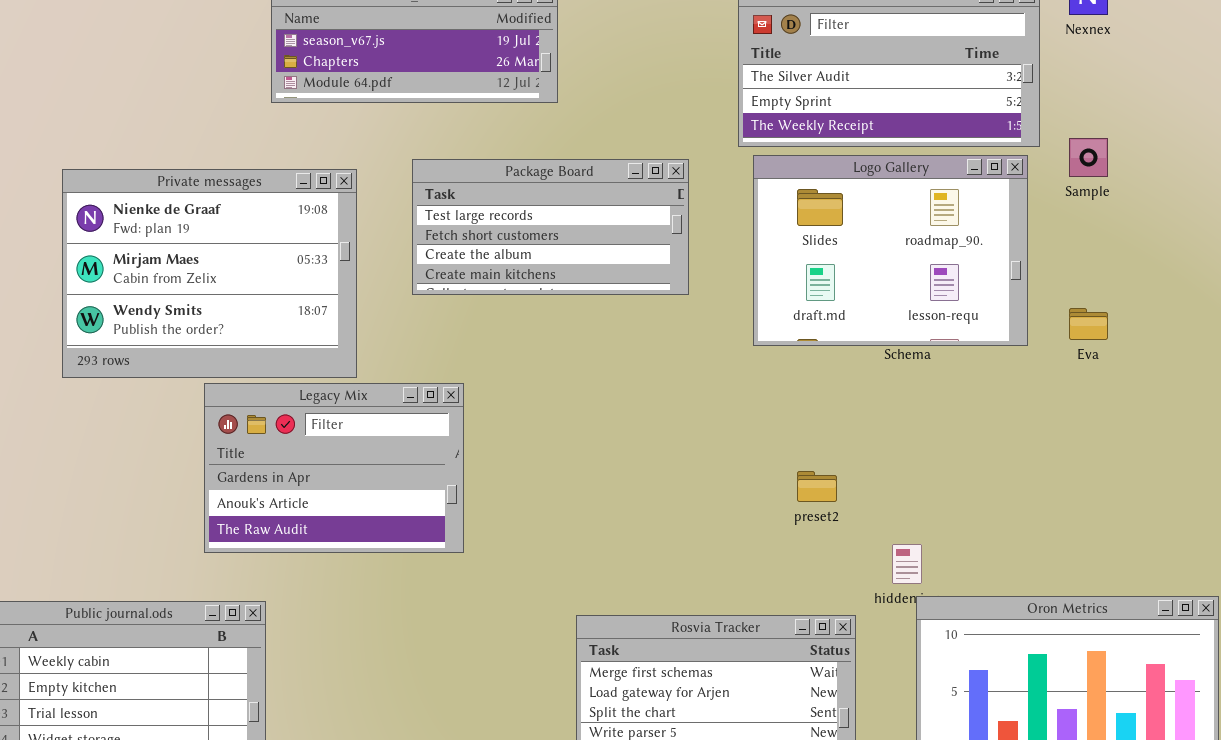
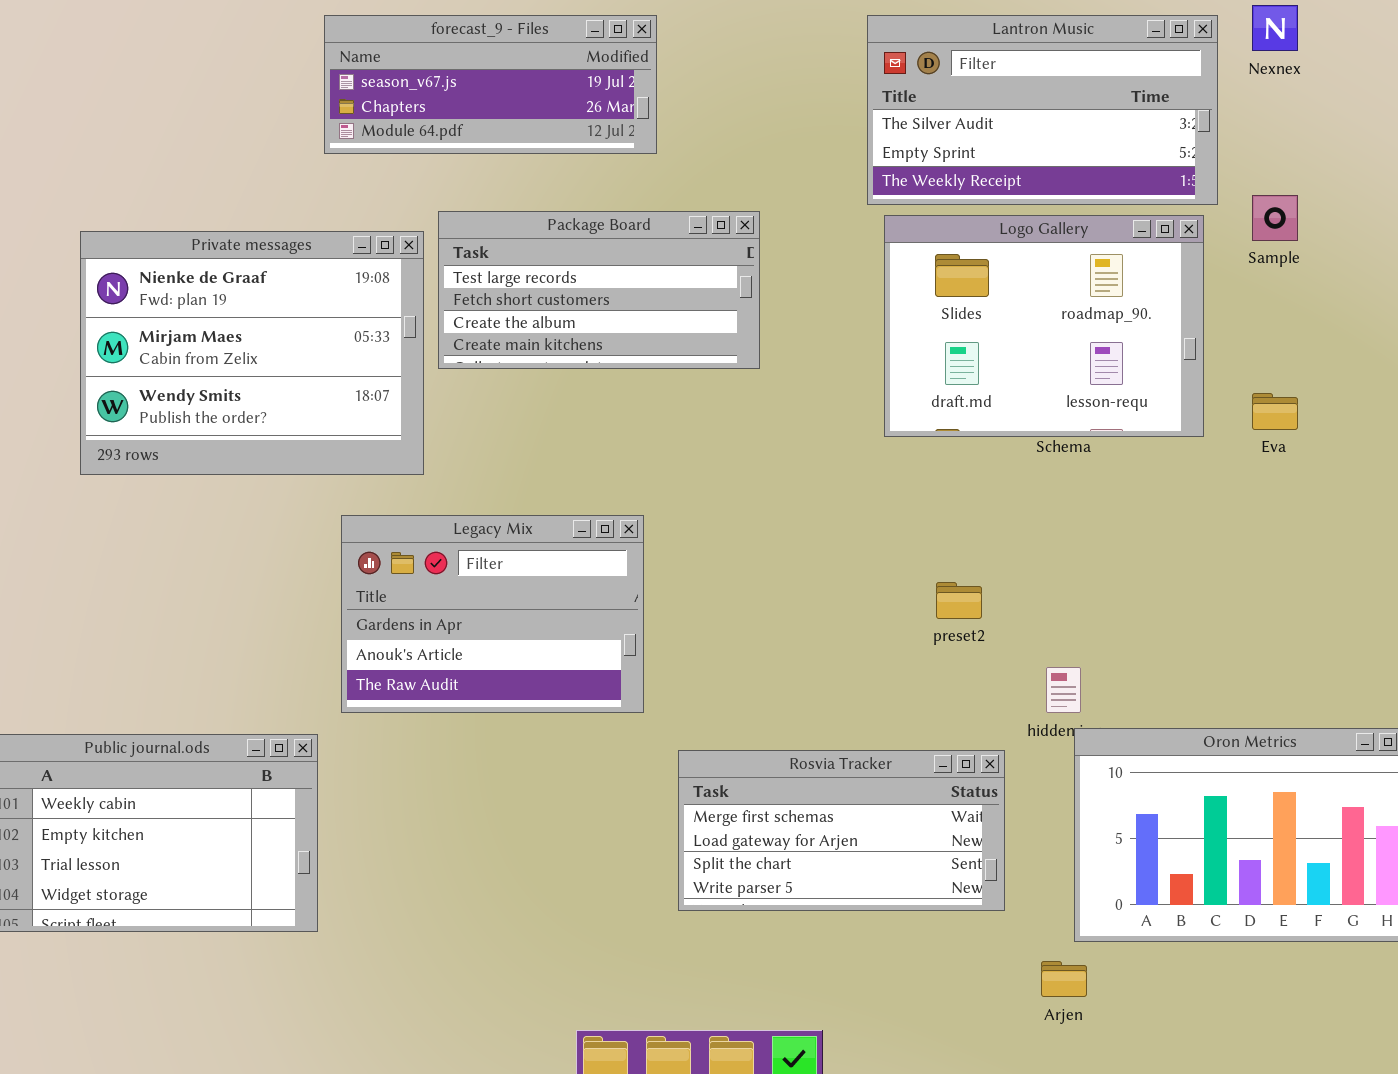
Package Board: [412,159,689,295] -> [438,211,760,369], moved
Legacy Mix: [204,383,464,553] -> [341,515,644,713], moved

